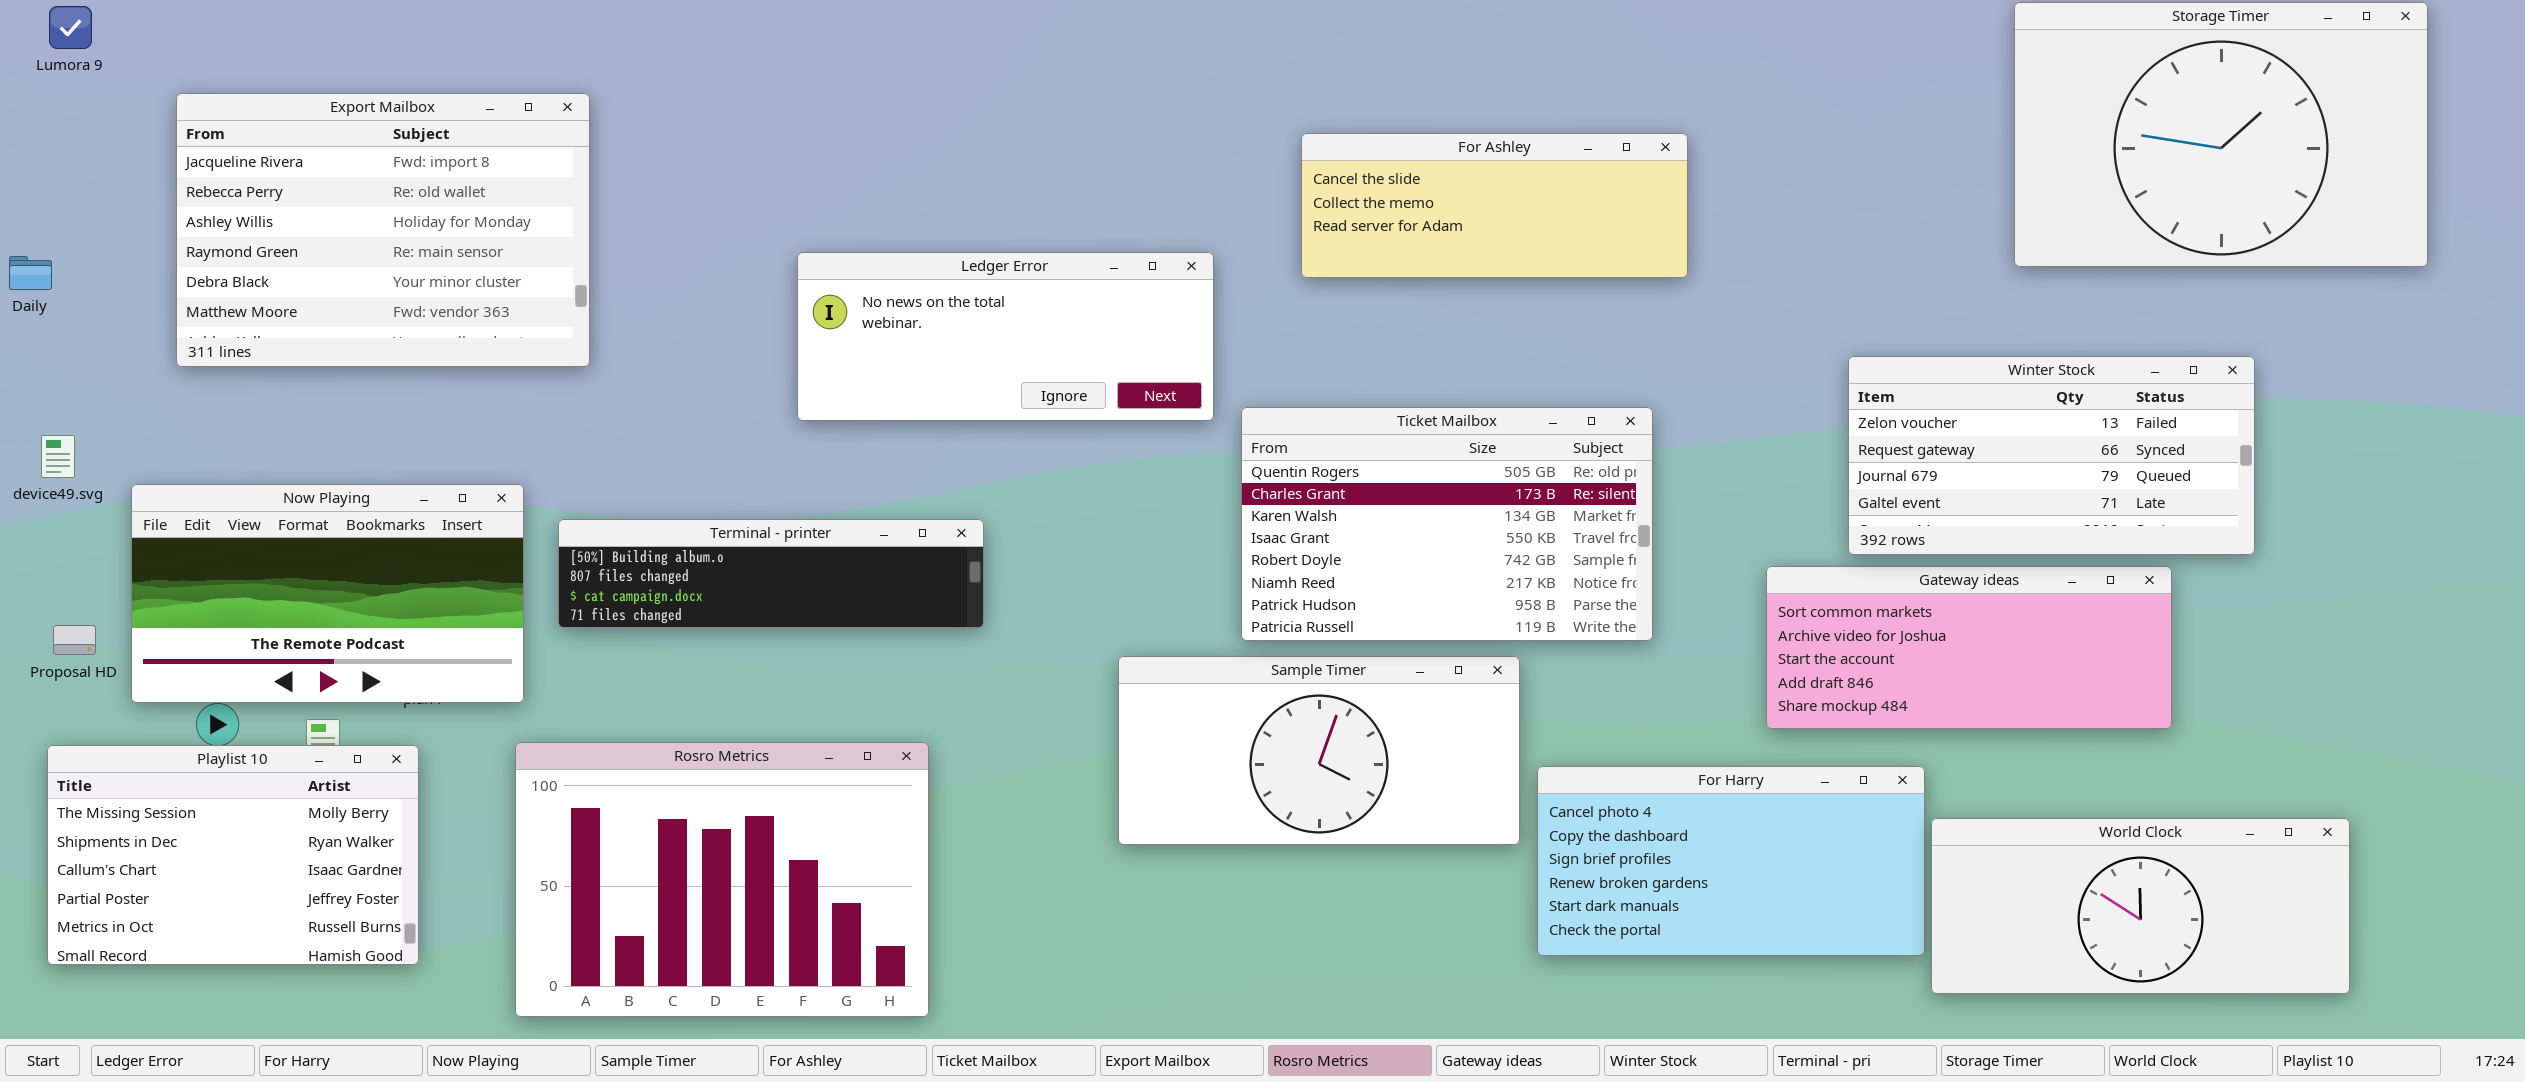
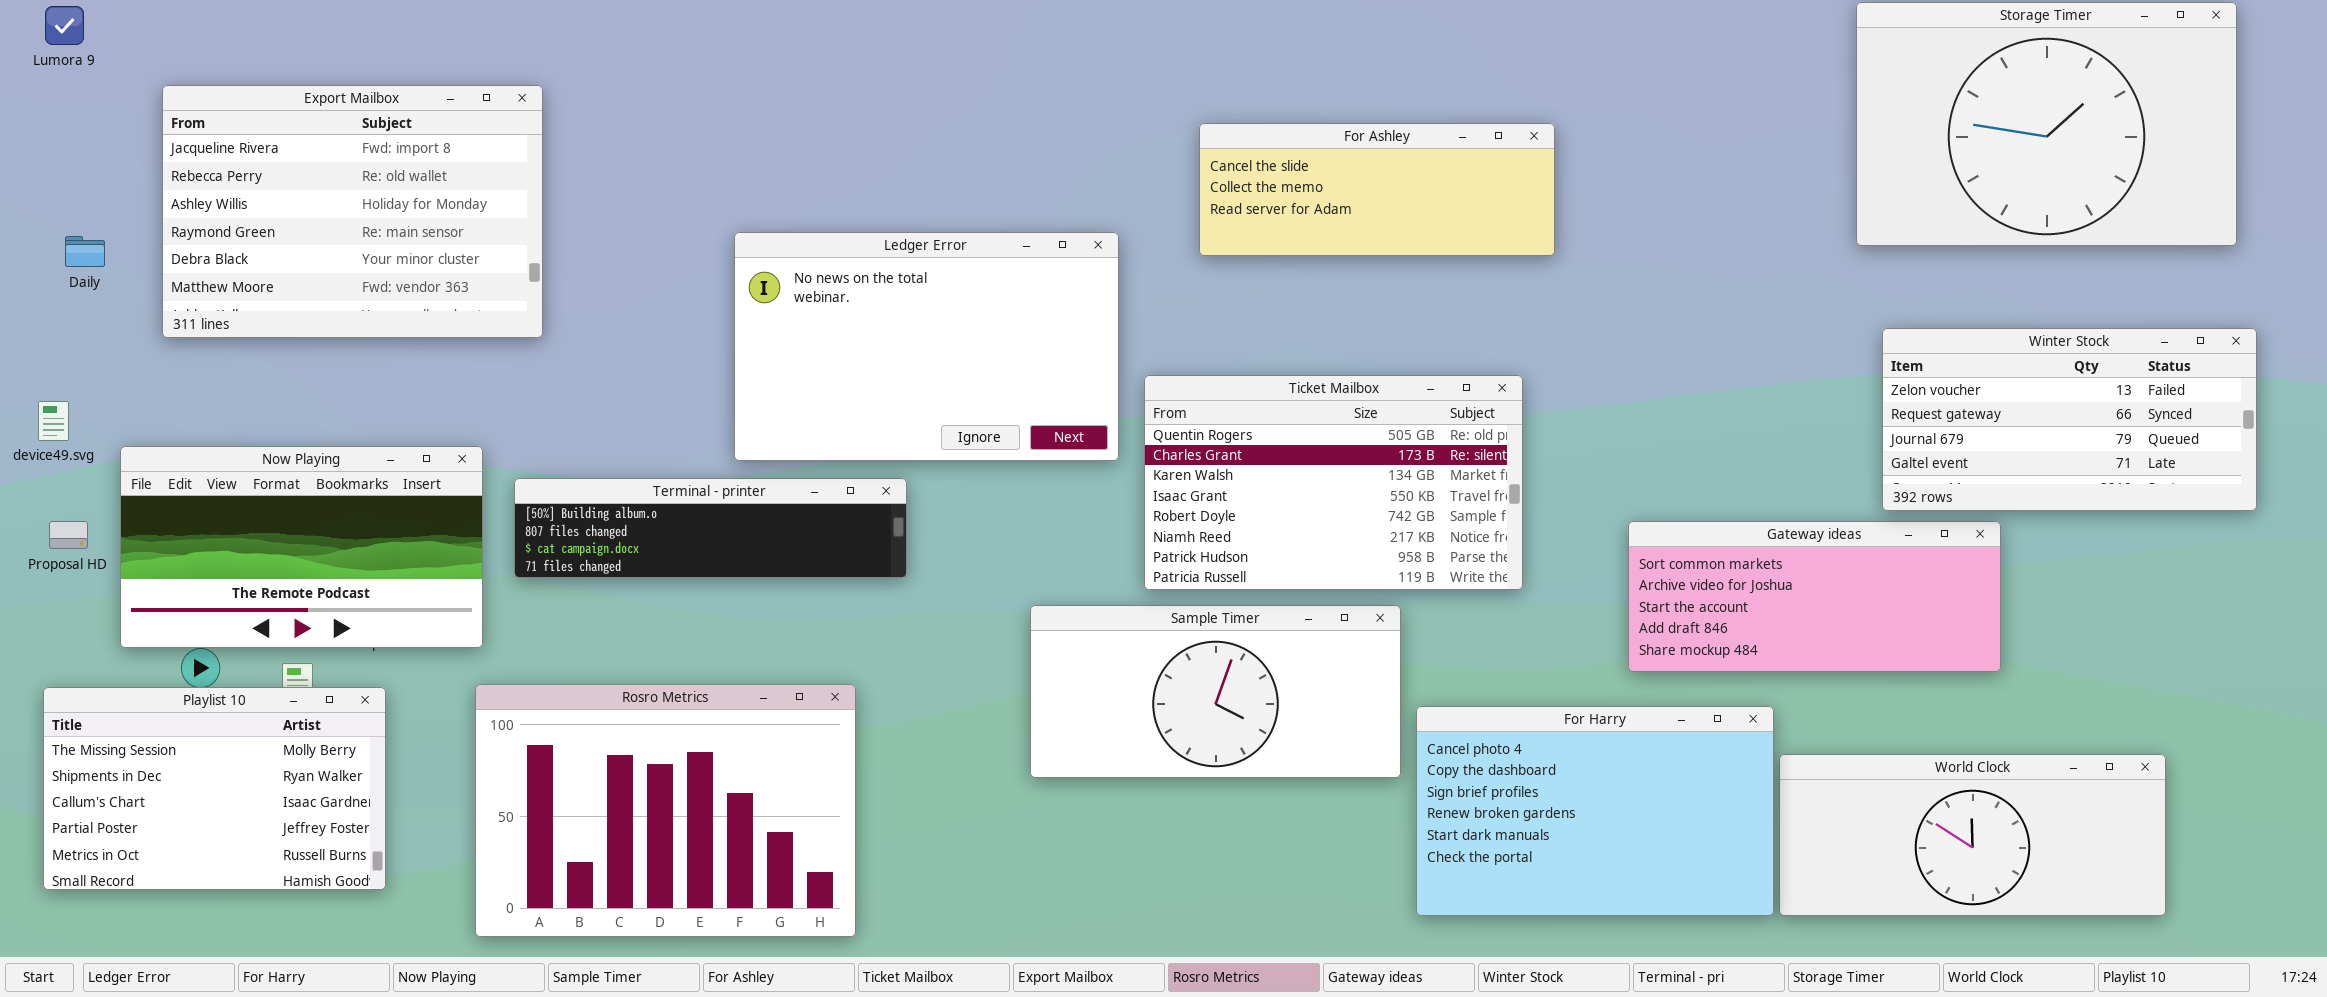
Ledger Error: [797,252,1214,421] -> [734,232,1119,461], resized
Daily: [9,256,52,290] -> [65,236,105,267], moved
Winter Stock: [1848,356,2255,555] -> [1882,328,2257,511], moved
Proposal HD: [53,625,96,655] -> [49,521,88,549], moved
For Harry: [1537,766,1925,956] -> [1416,706,1774,916], resized

